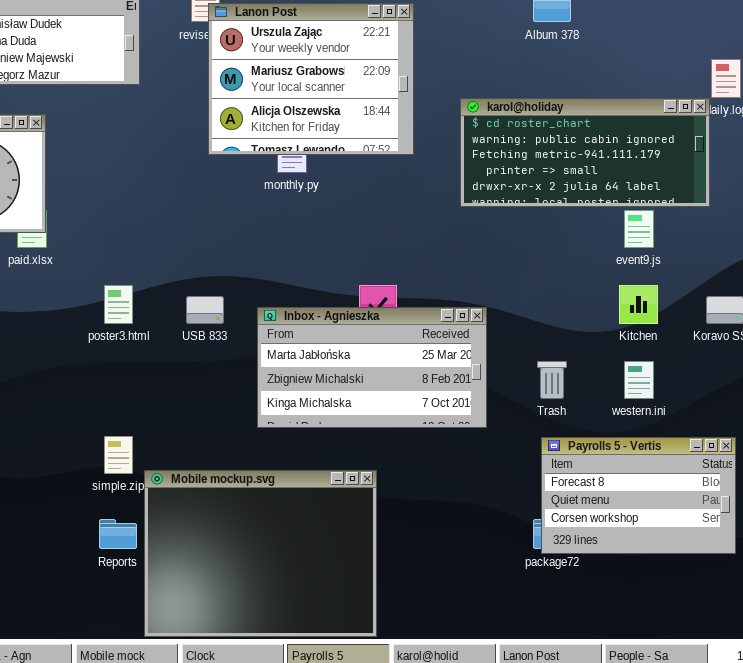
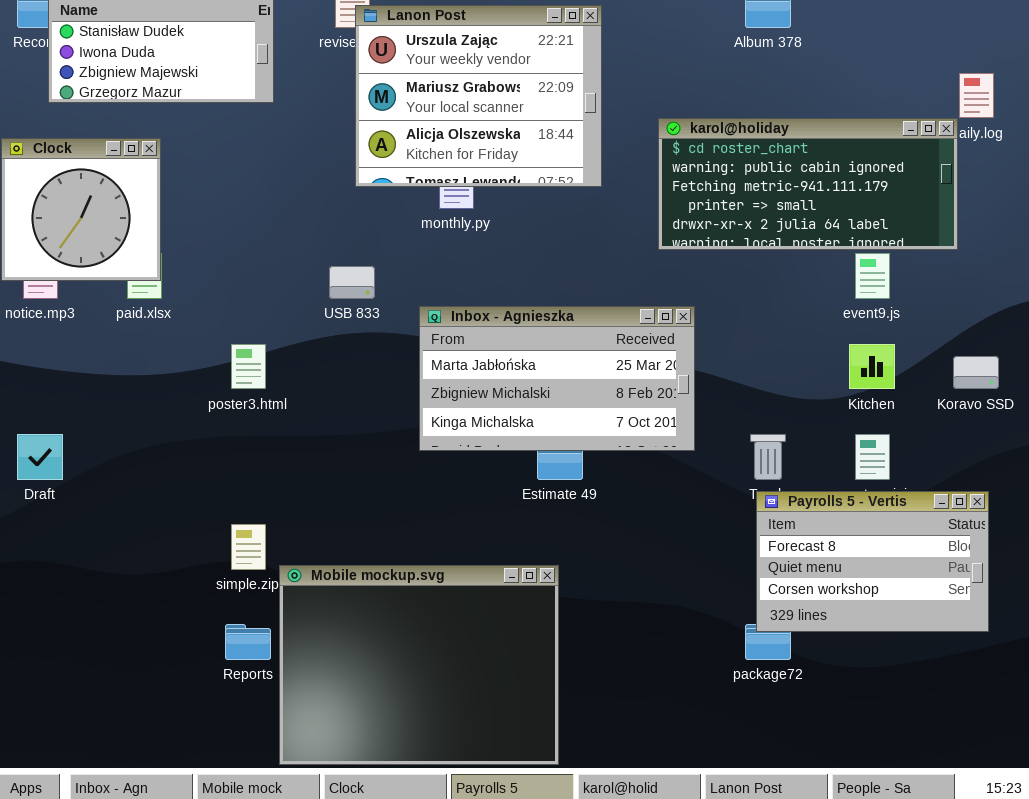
USB 833: [186,296,224,324] -> [329,266,375,299], moved
Inbox - Agnieszka: [257,307,487,428] -> [419,306,695,451], moved
Payrolls 5 - Vertis: [541,437,736,554] -> [756,491,989,632], moved

